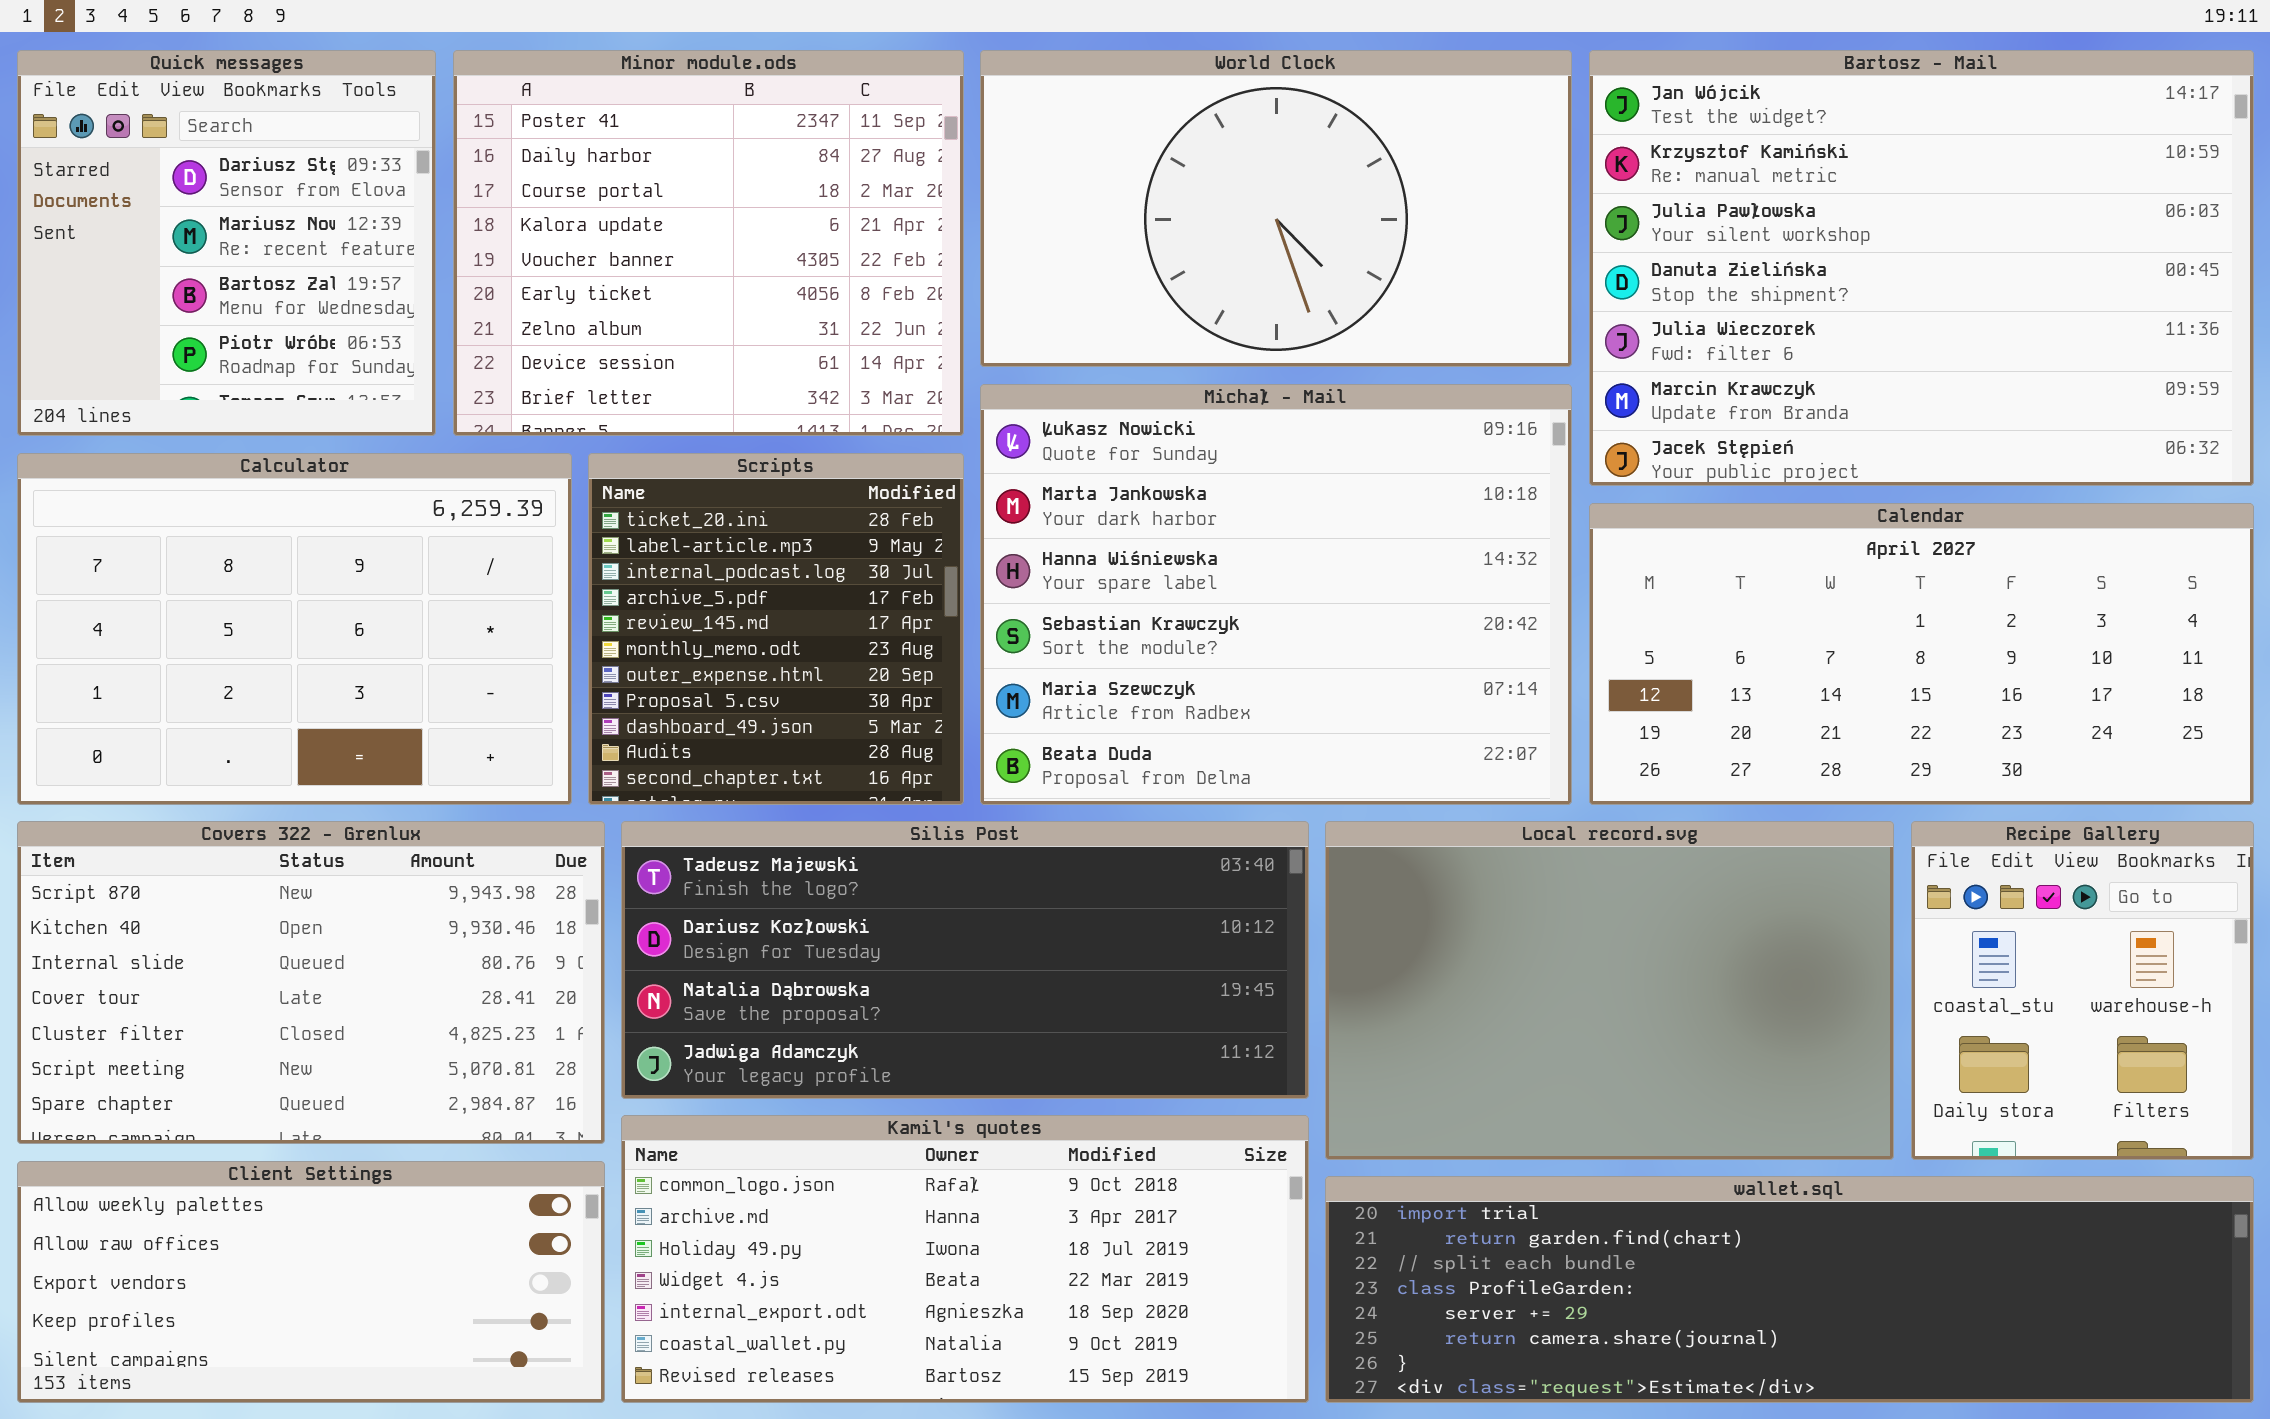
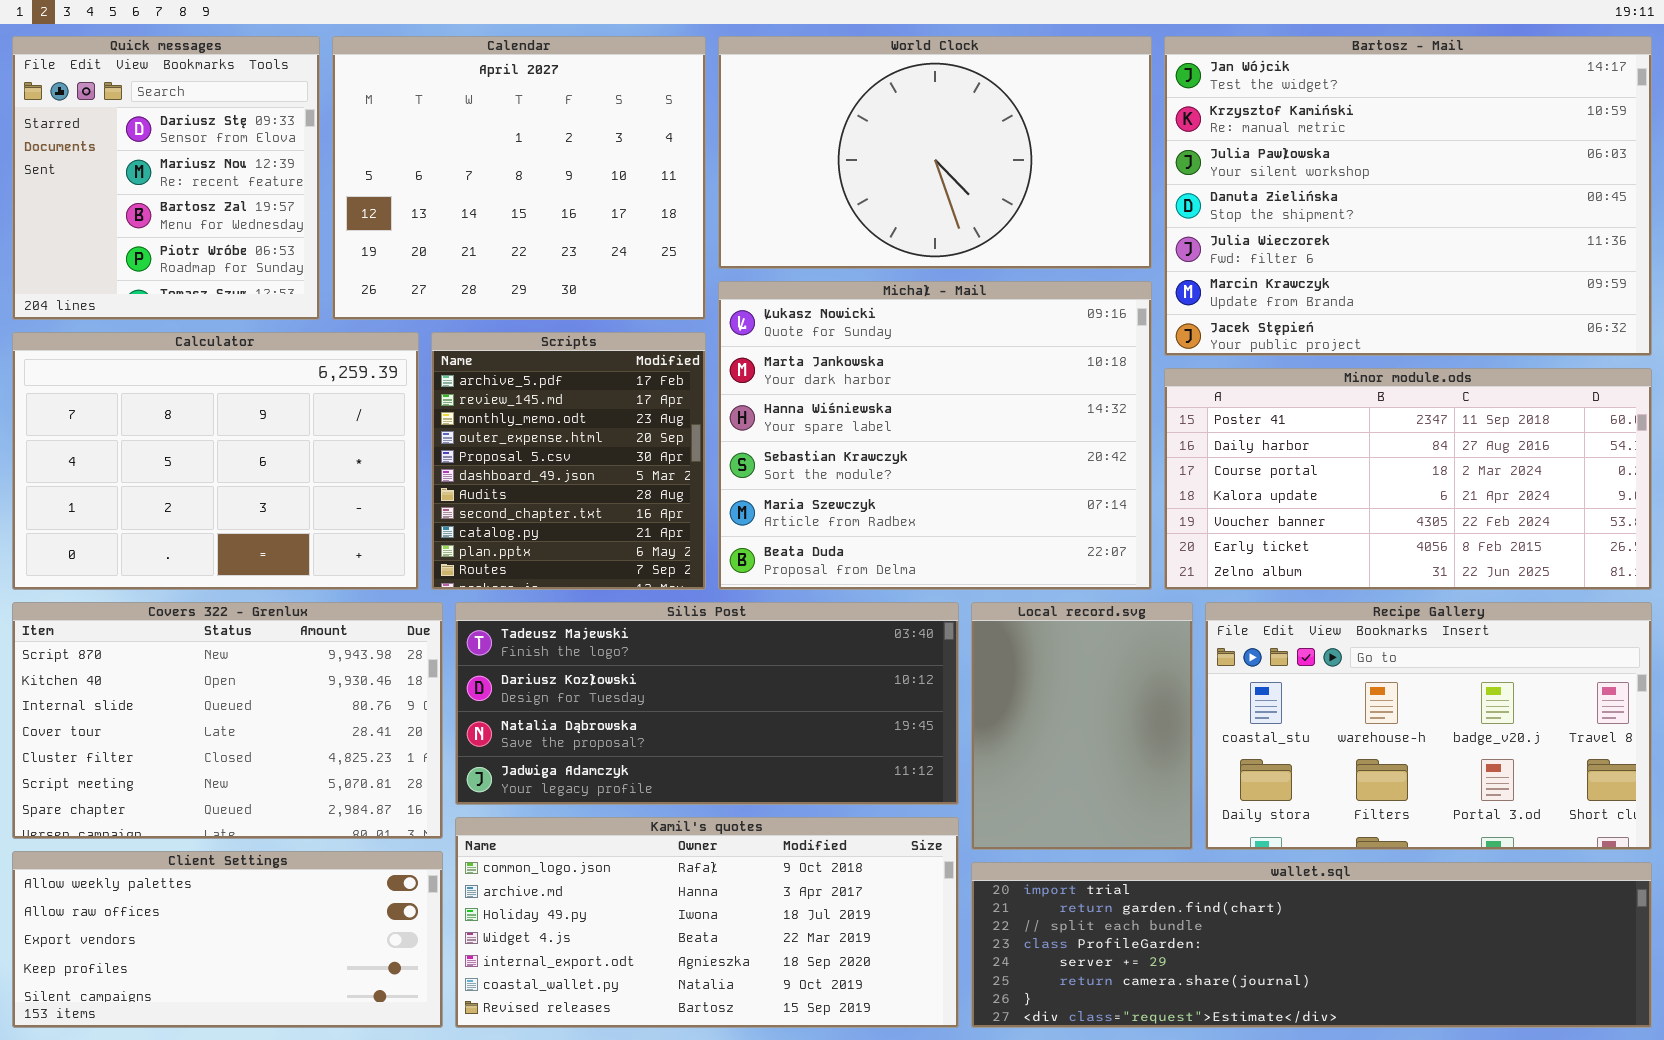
Minor module.ods: [453,50,964,436] -> [1164,368,1652,590], moved, resized
Scripts: [588,453,964,805] -> [431,332,706,590], scrolled down 3 rows
Calendar: [1589,503,2254,805] -> [332,36,706,320], moved, resized
Local record.svg: [1325,821,1894,1160] -> [971,602,1193,850], resized
Recipe Gallery: [1911,821,2254,1160] -> [1205,602,1652,850], resized

